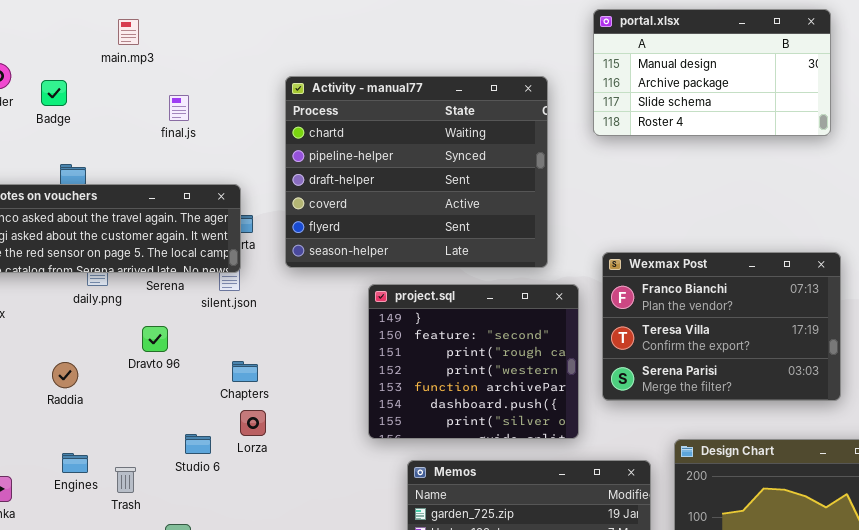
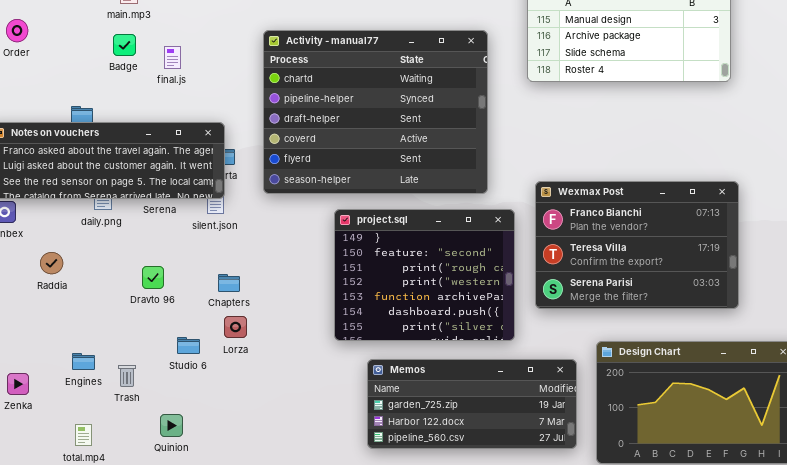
Badge: [41,80,67,106] -> [113,34,136,56], moved
Dravto 96: [142,326,168,352] -> [142,266,164,289], moved
Raddia: [52,362,78,388] -> [40,252,63,274], moved

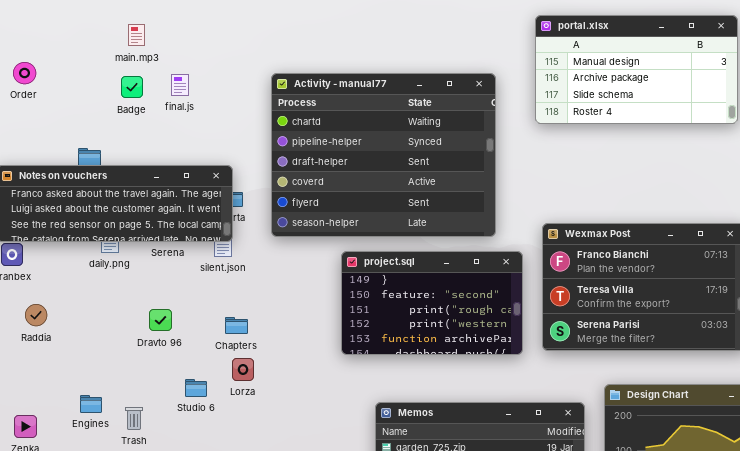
final.js: [164,46,181,69] -> [171,74,189,96], moved
project.sql: [334,209,515,341] -> [341,251,523,355], resized
Raddia: [40,252,63,274] -> [25,304,47,326], moved

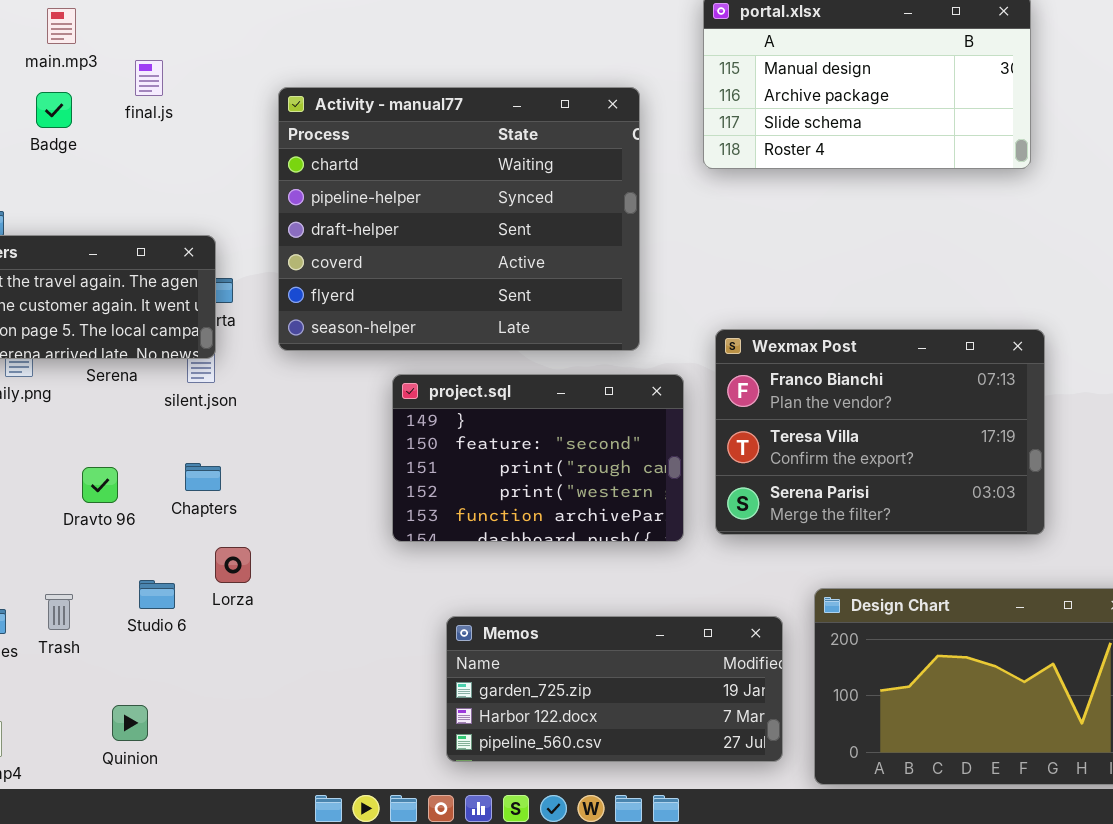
final.js: [171,74,189,96] -> [135,60,163,96], moved
Chapters: [225,317,248,334] -> [185,463,221,491], moved
Trash: [125,407,143,430] -> [45,594,73,630], moved

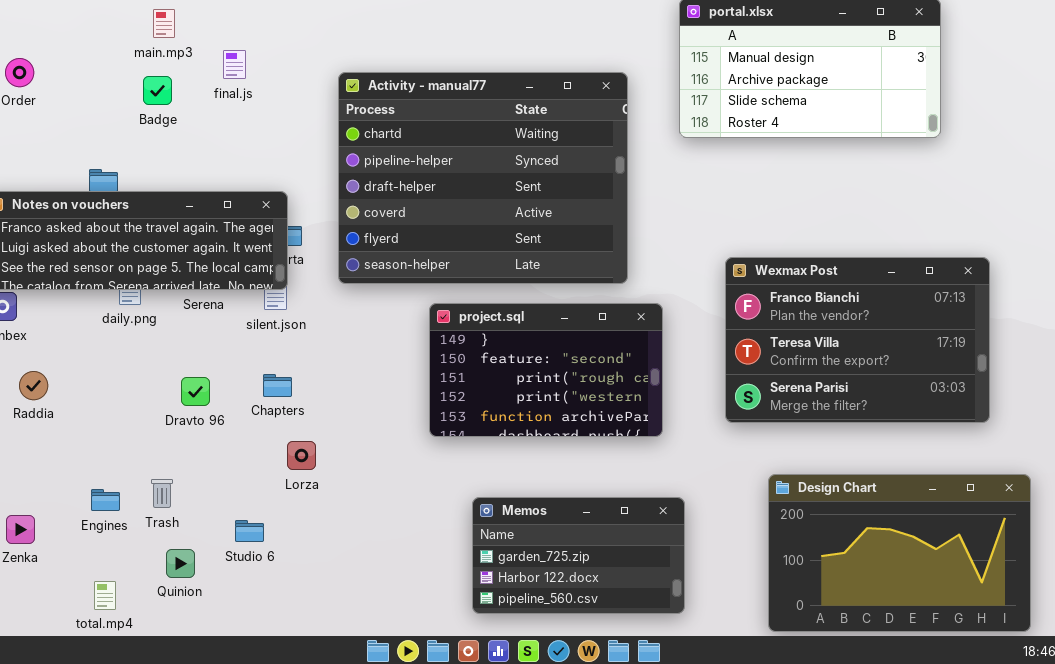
Wexmax Post: [715,329,1045,535] -> [725,257,990,423], moved
Studio 6: [139,580,175,609] -> [235,520,264,542], moved
Memos: [446,616,783,762] -> [472,497,685,614], resized
Quinion: [112,705,148,741] -> [166,549,195,578], moved

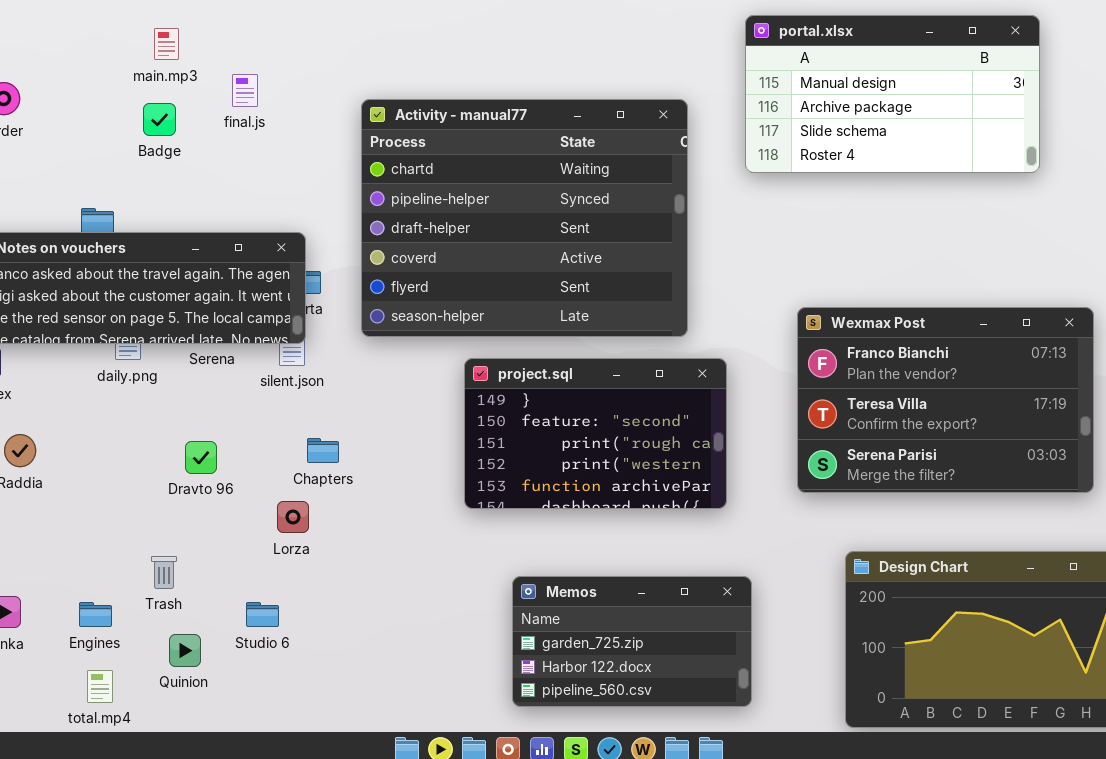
Chapters: [263,374,292,397] -> [307,438,339,463], moved
Lorza: [287,441,316,470] -> [277,501,309,533], moved
Engines: [91,489,120,511] -> [79,602,112,627], moved

